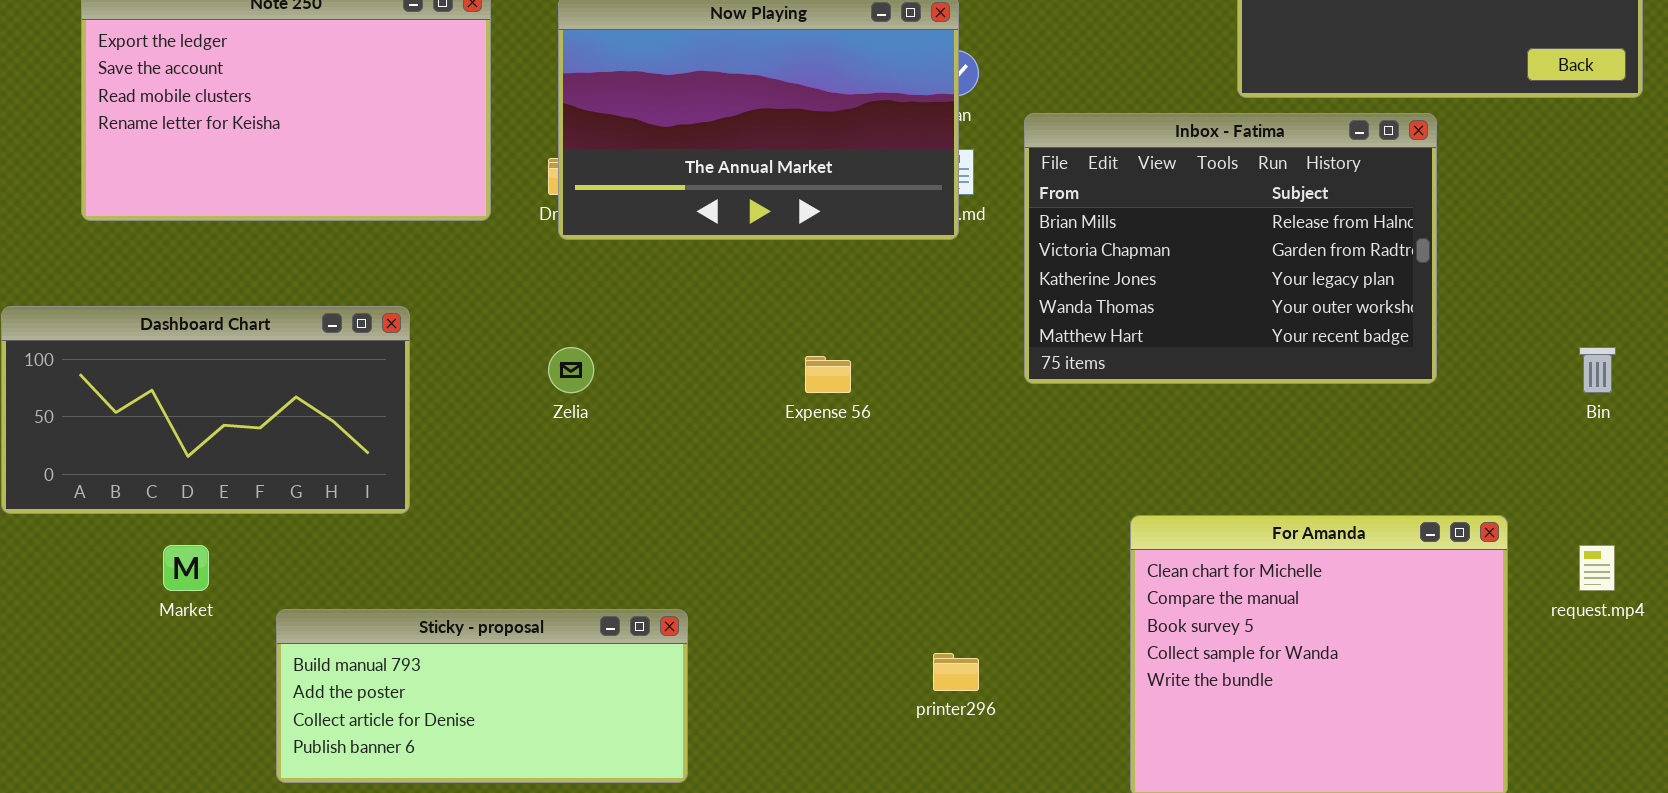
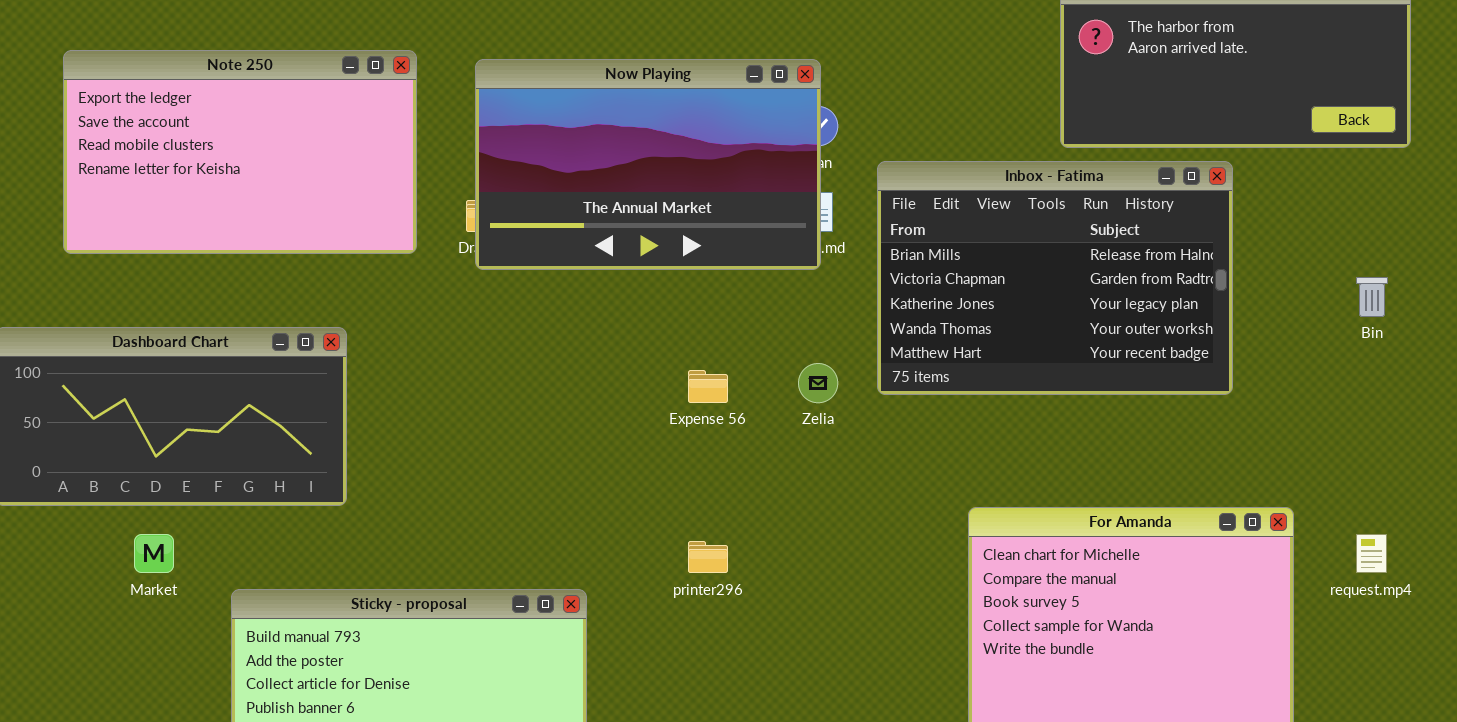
Zelia: [548,347,594,393] -> [798,363,838,403], moved
Bin: [1579,347,1616,393] -> [1356,277,1388,317], moved
printer296: [933,653,979,691] -> [688,541,728,573], moved

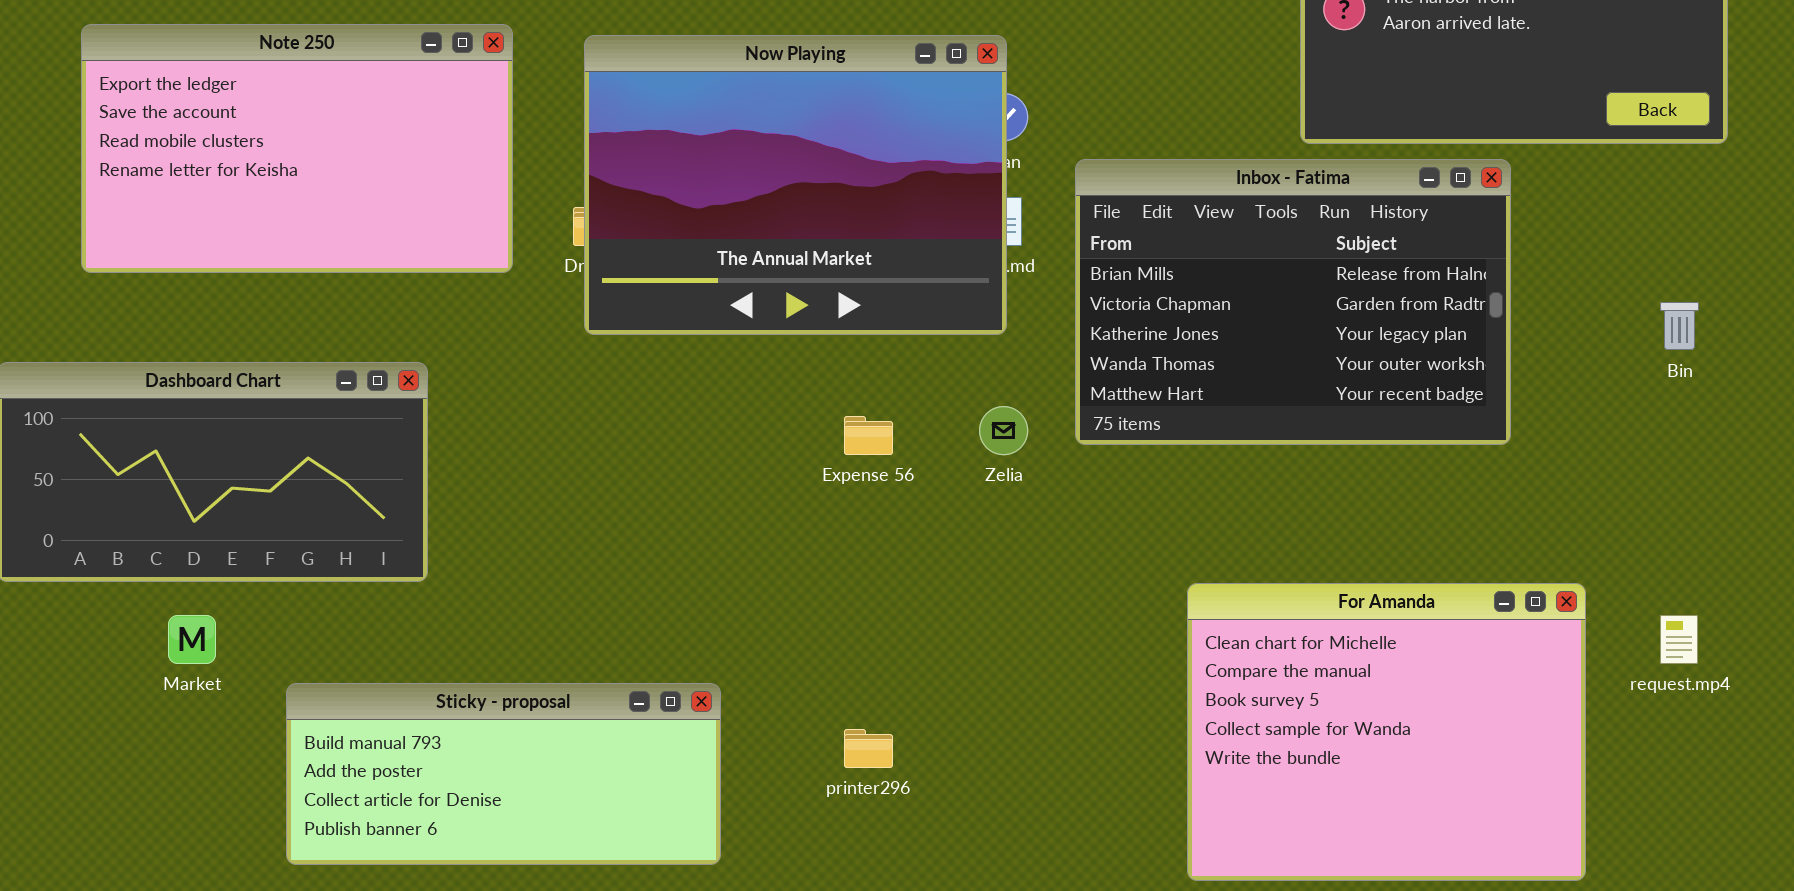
Now Playing: [475,59,821,270] -> [584,35,1007,335], resized
printer296: [688,541,728,573] -> [844,729,893,768], moved

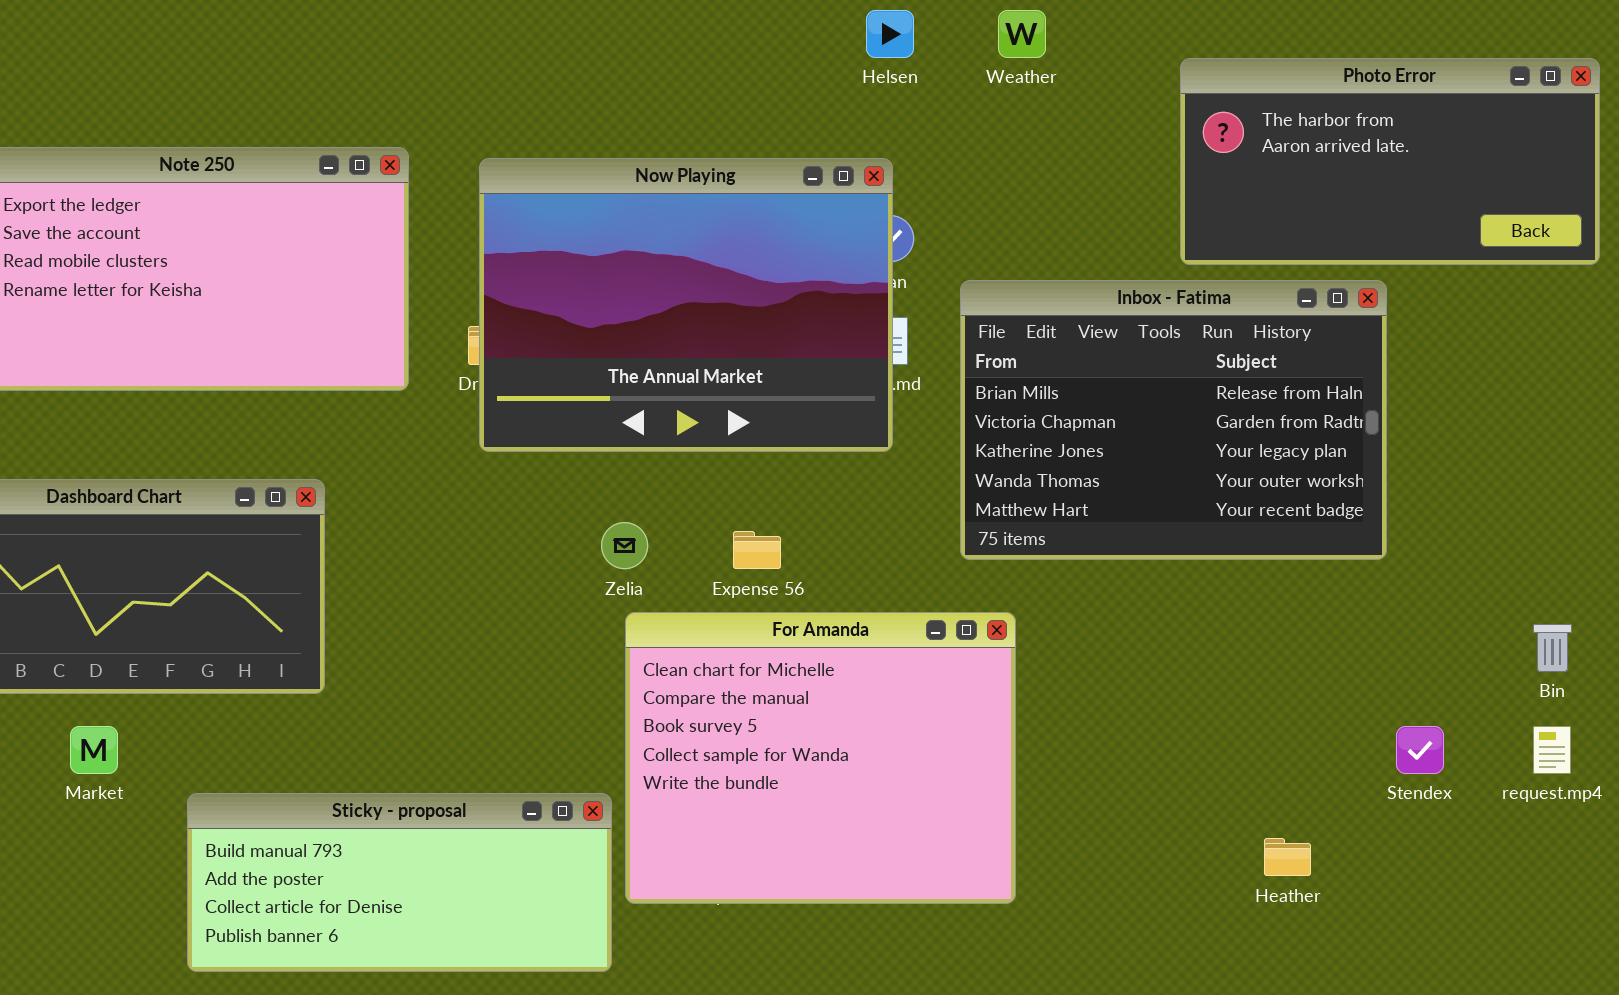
Bin: [1660,302,1699,350] -> [1533,624,1572,672], moved
Zelia: [979,406,1028,455] -> [601,522,648,569], moved
For Amanda: [1187,583,1586,881] -> [625,612,1016,904], moved

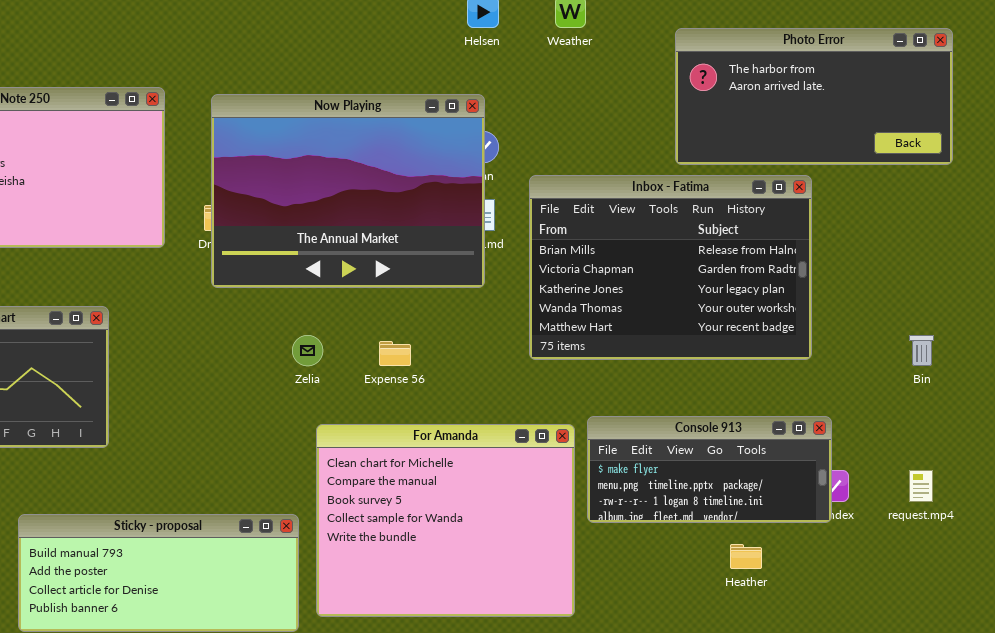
For Amanda: [625,612,1016,904] -> [316,424,575,617], moved
Bin: [1533,624,1572,672] -> [909,335,934,366], moved
Console 913: none -> [587,416,832,523], opened

